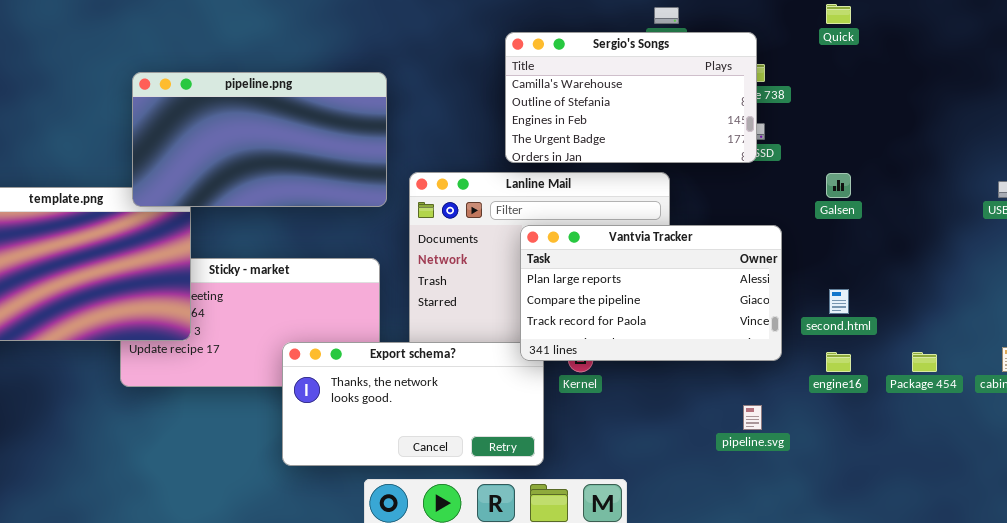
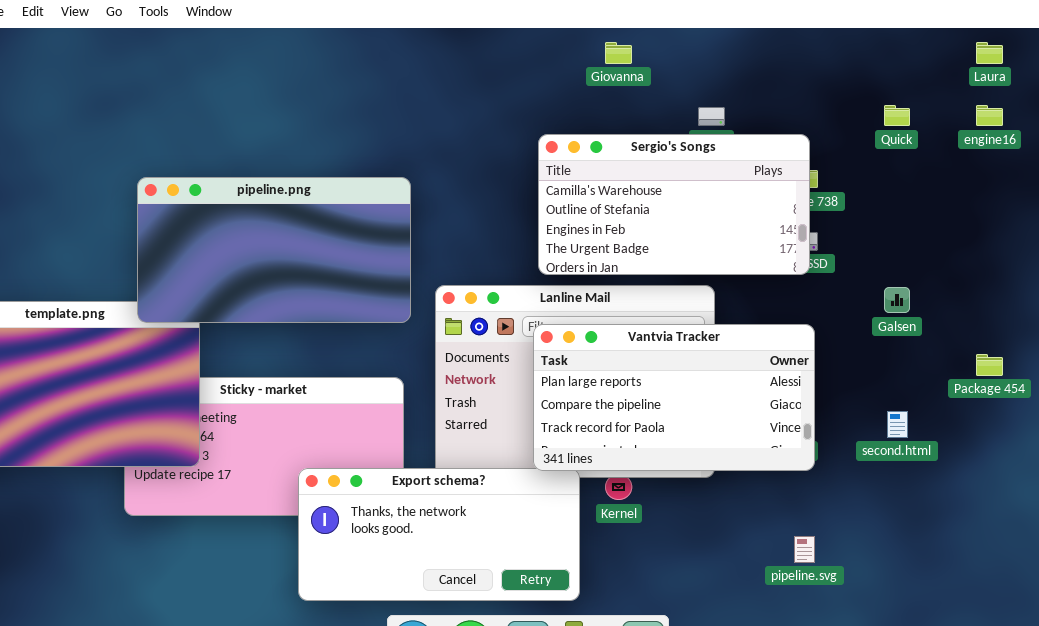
Vantvia Tracker: [520,225,782,361] -> [533,324,815,471], moved
engine16: [826,352,851,372] -> [976,105,1003,126], moved
Package 454: [912,352,937,372] -> [976,354,1003,376], moved

